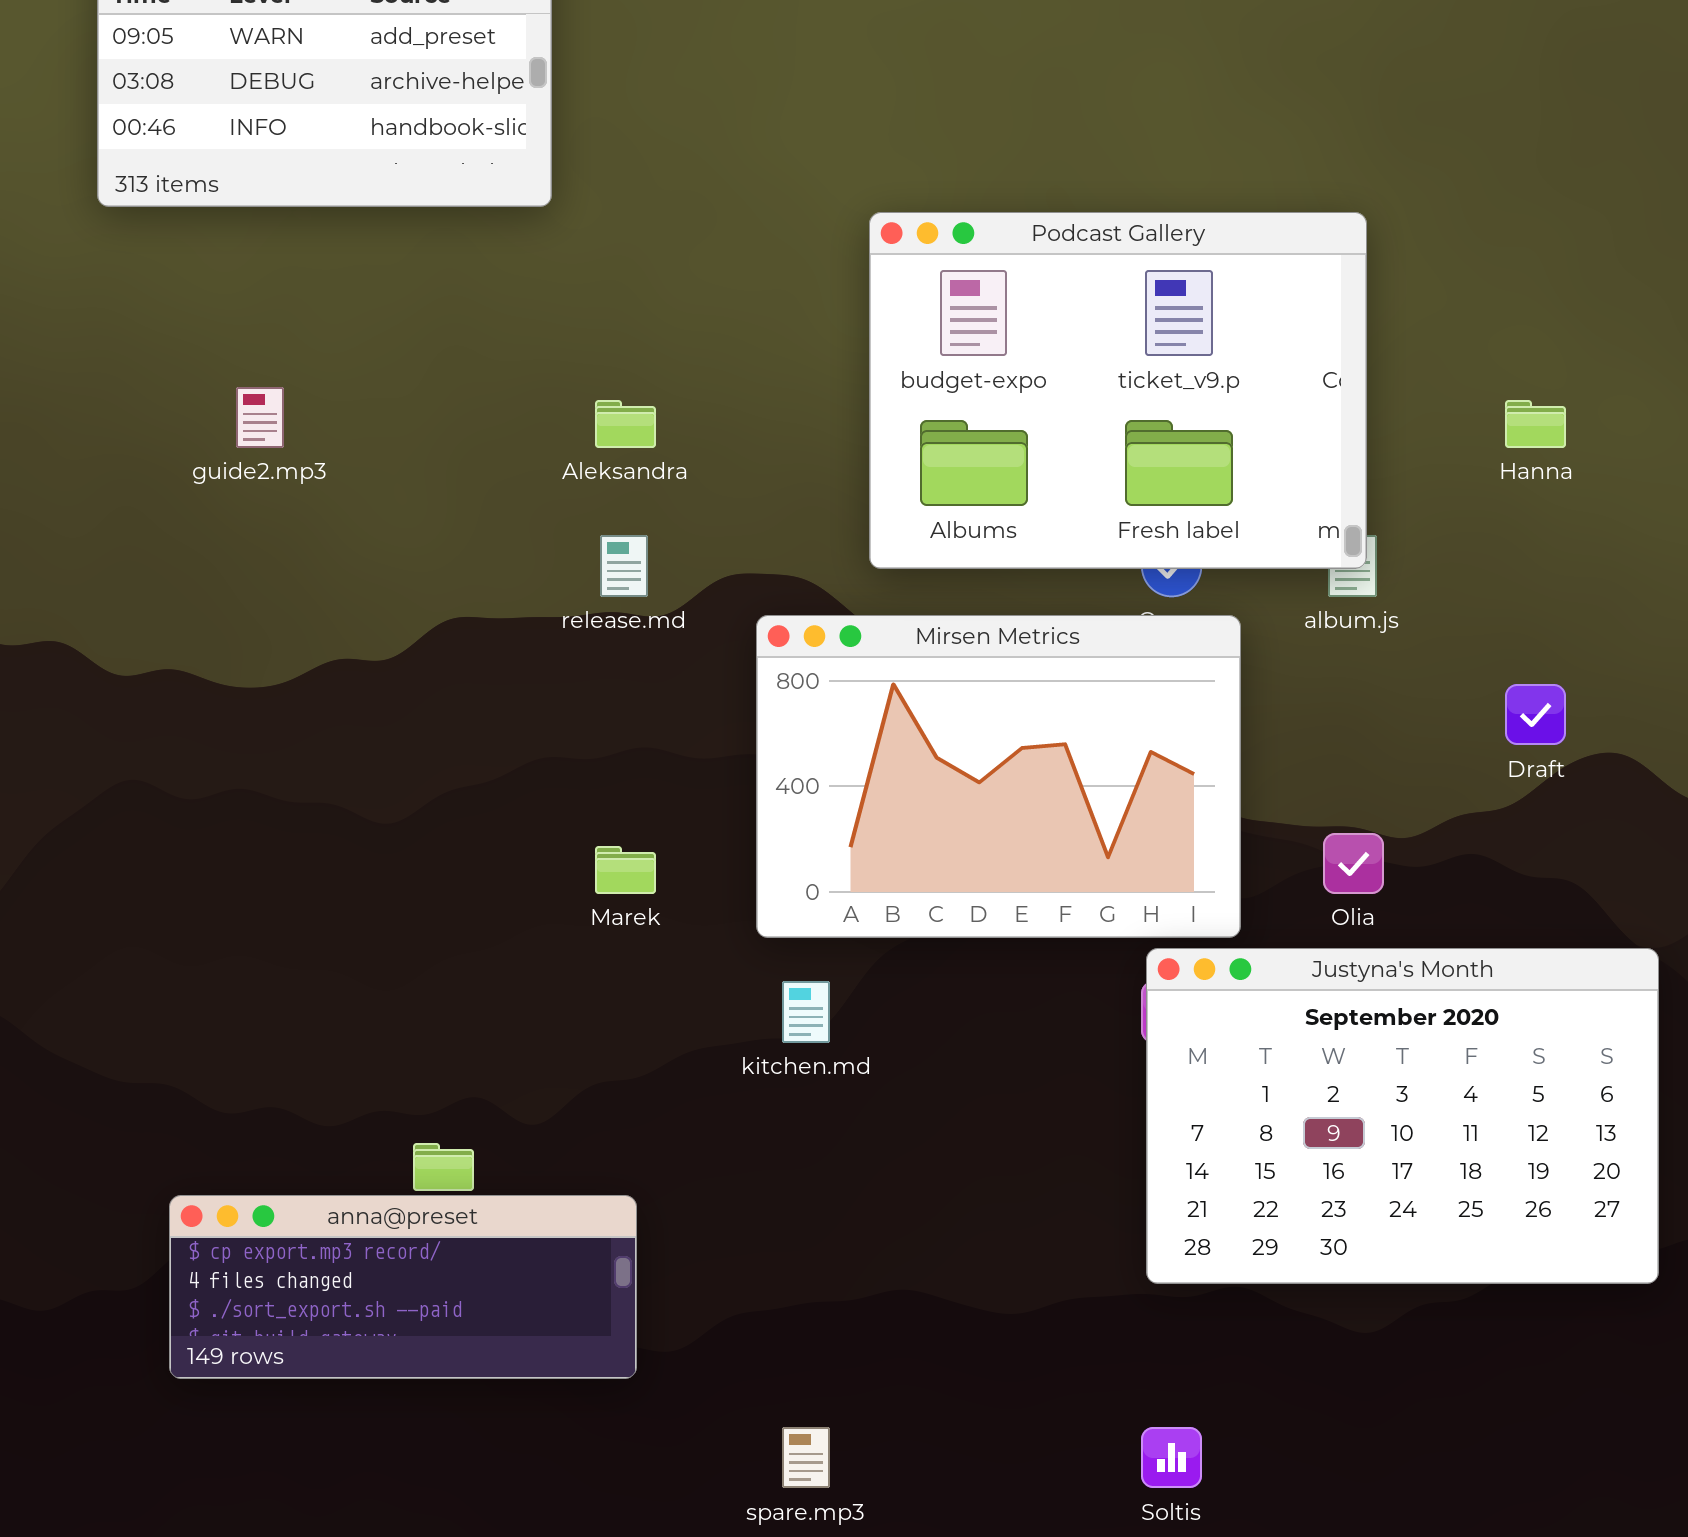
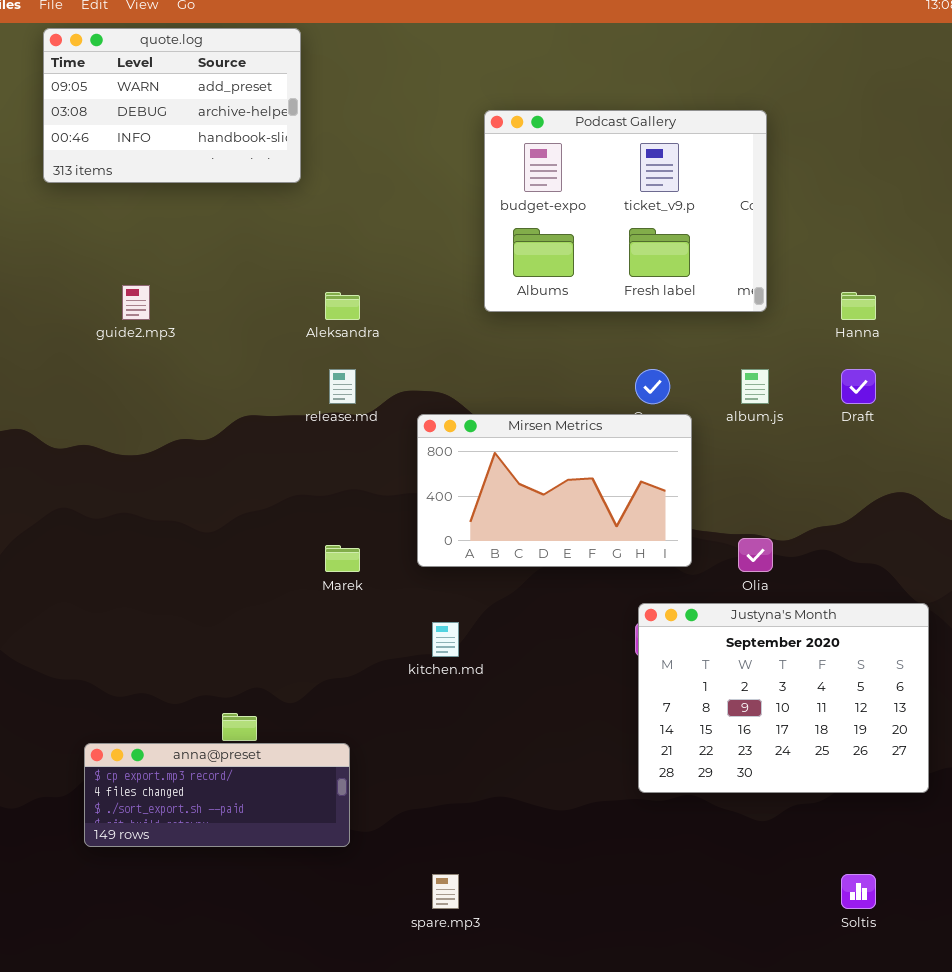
Podcast Gallery: [869,212,1367,569] -> [484,110,767,312], moved
Mirsen Metrics: [756,615,1241,938] -> [417,414,692,567], resized
Draft: [1505,684,1566,745] -> [841,369,876,404], moved
Soltis: [1141,1427,1202,1488] -> [841,874,876,909], moved

